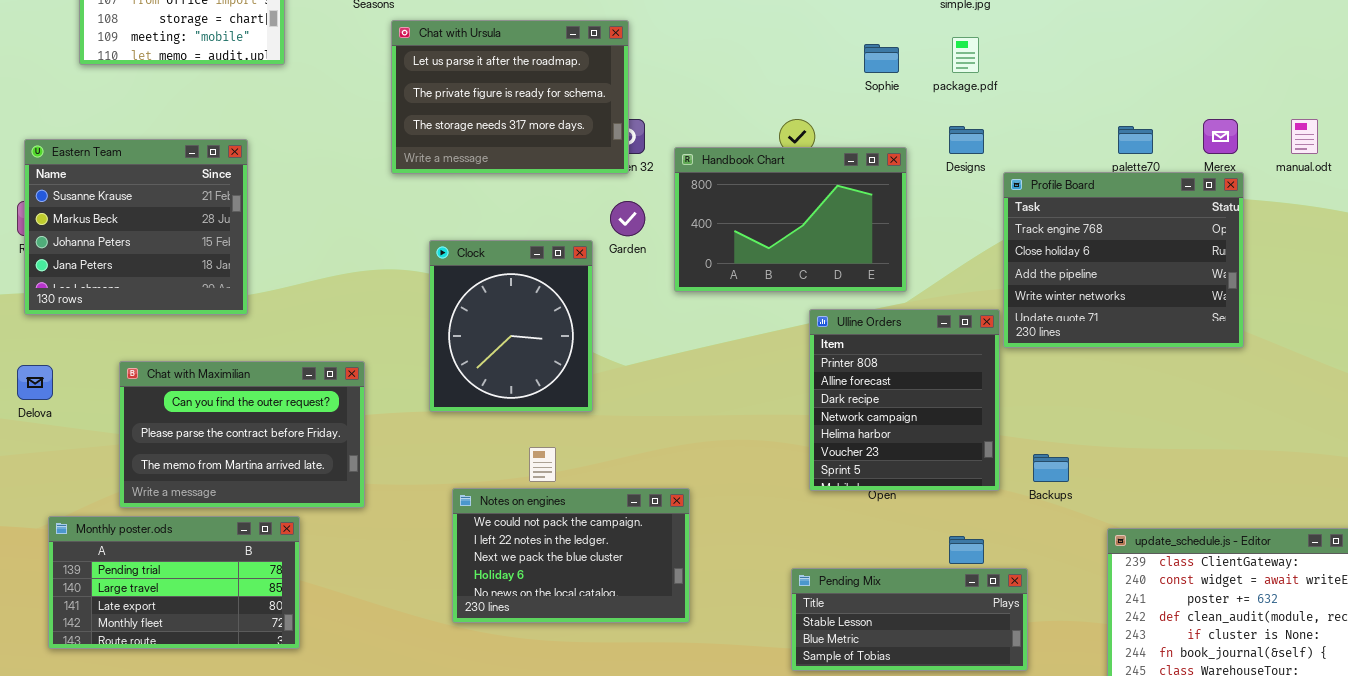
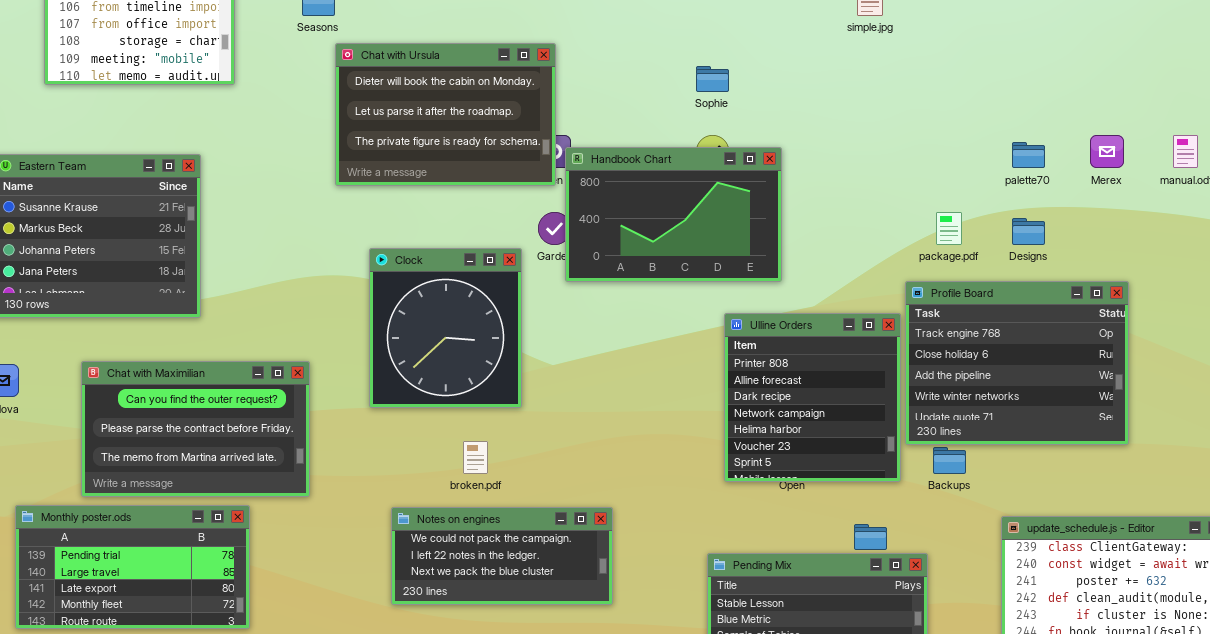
Chat with Ursula: [391,20,629,174] -> [335,43,556,186], scrolled up 1 row
package.pdf: [952,37,979,73] -> [936,212,962,245], moved
Sophie: [864,44,899,73] -> [696,66,729,92], moved
Designs: [949,126,984,154] -> [1012,218,1045,245], moved
Handbook Chart: [674,147,907,292] -> [565,147,782,282], moved
Profile Board: [1003,172,1244,348] -> [905,281,1129,445], moved
Notes on engines: [452,488,690,623] -> [391,507,613,605], resized

